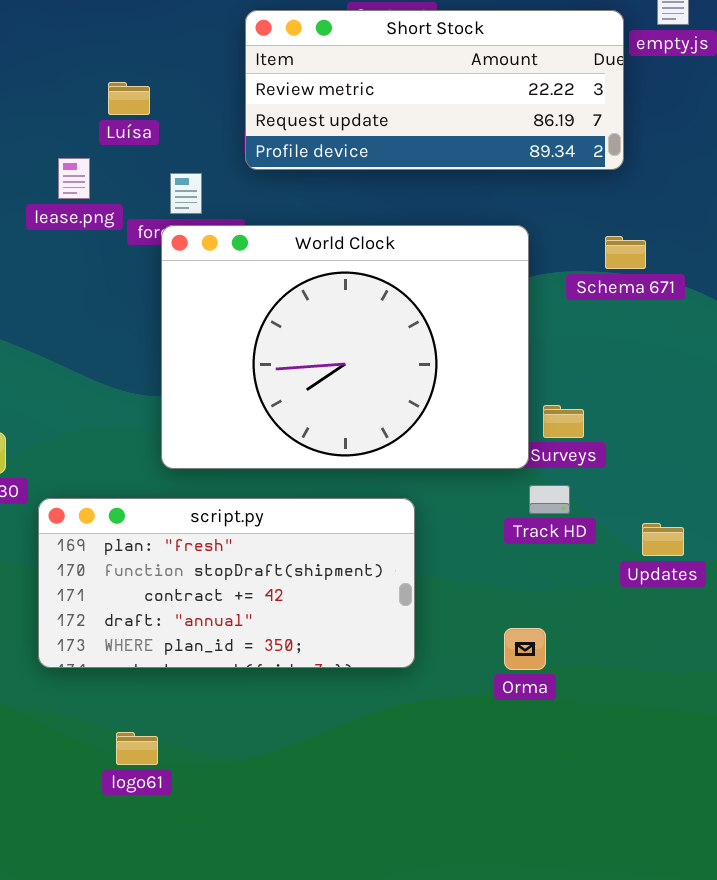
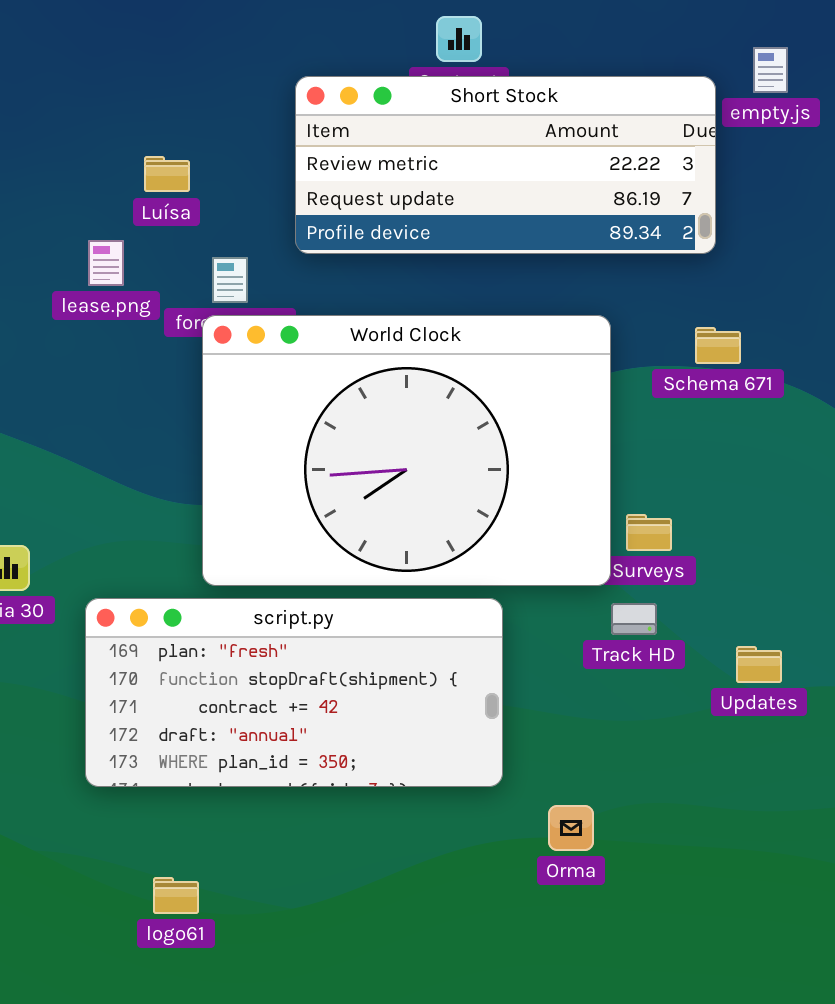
script.py: [38,498,415,668] -> [85,598,503,787], moved
Orma: [504,628,546,670] -> [548,805,594,851], moved

